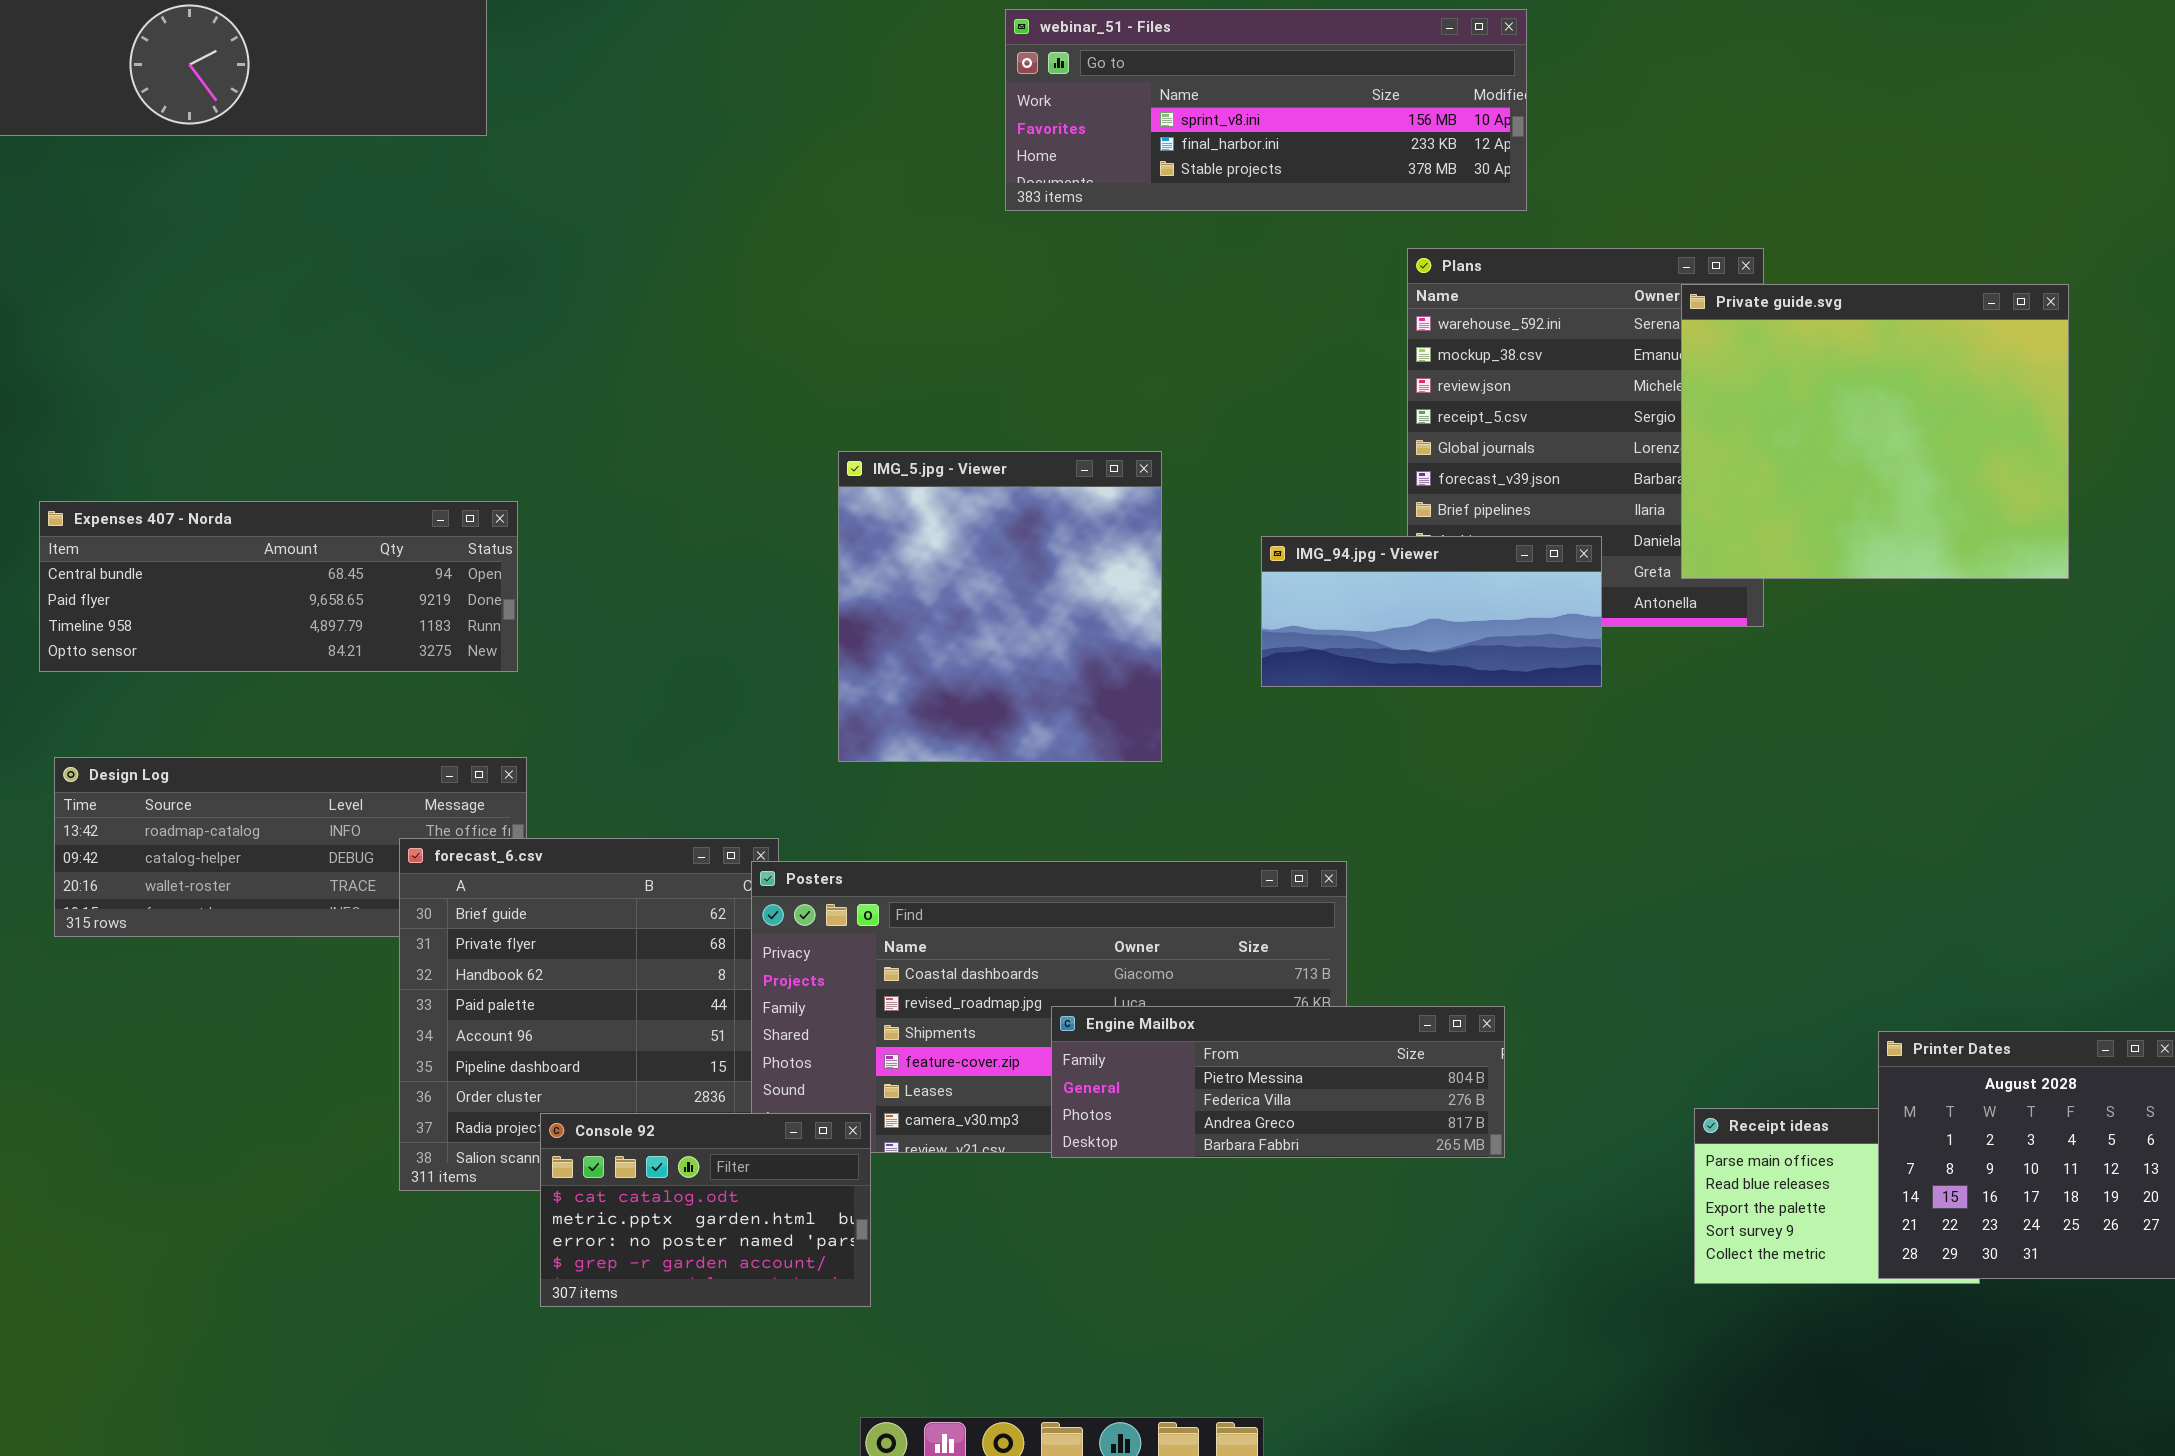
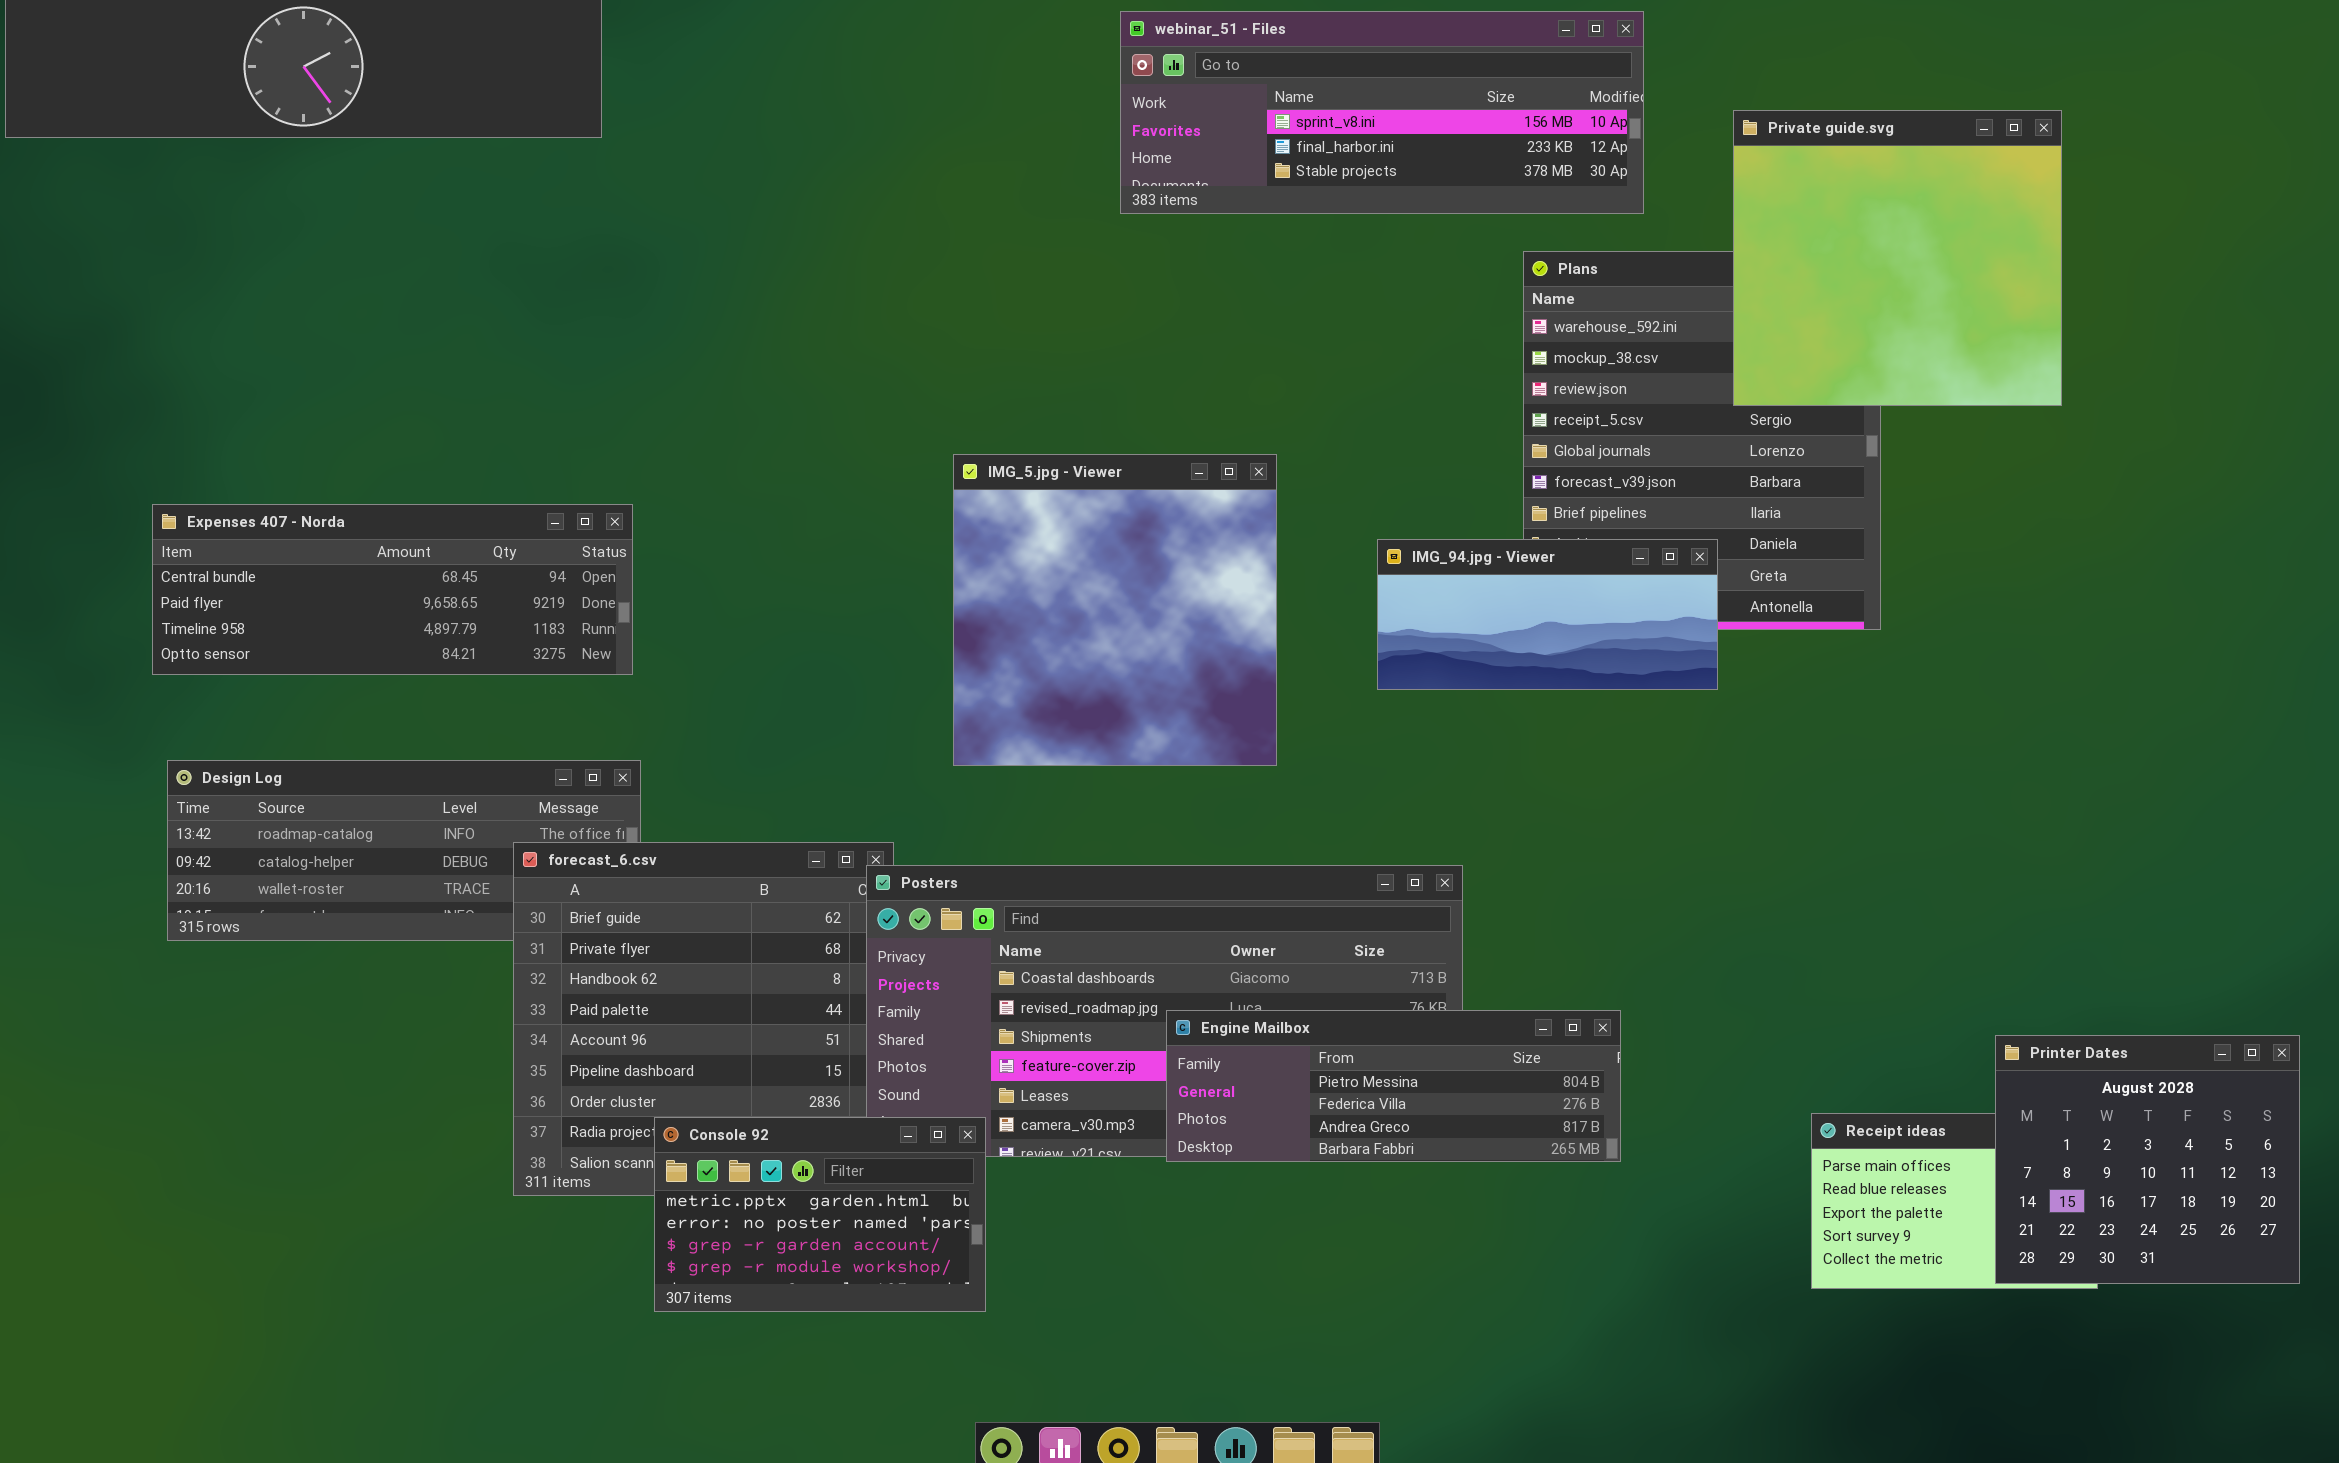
Private guide.svg: [1681,284,2069,579] -> [1733,110,2062,406], moved, resized
Console 92: [540,1113,871,1307] -> [654,1117,986,1312], scrolled down 1 row

